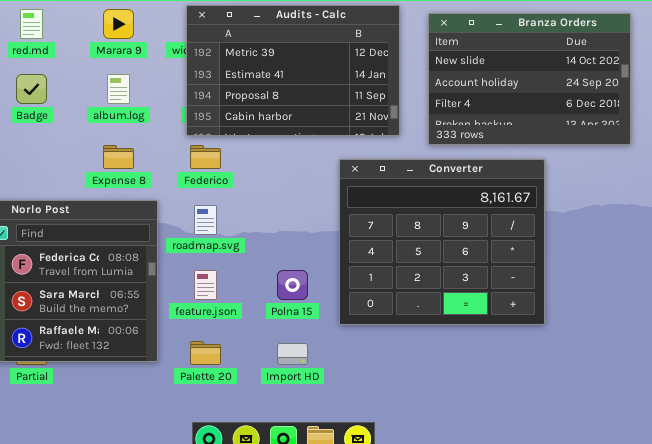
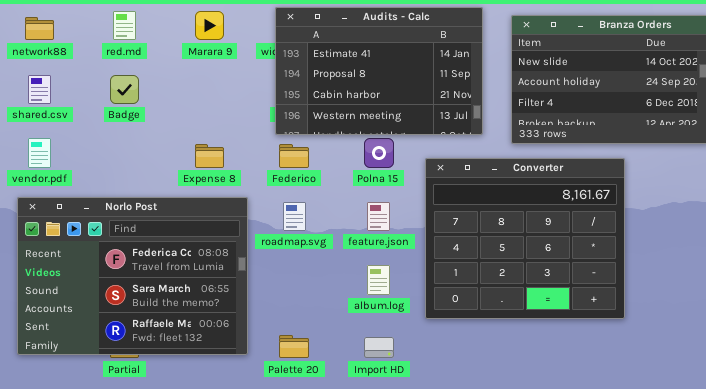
Audits - Calc: [186,5,400,136] -> [275,7,483,135], scrolled down 1 row
album.log: [107,74,130,104] -> [367,265,390,295], moved
feature.json: [194,270,217,300] -> [367,202,390,231], moved
Polna 15: [277,270,308,300] -> [364,138,394,168], moved

